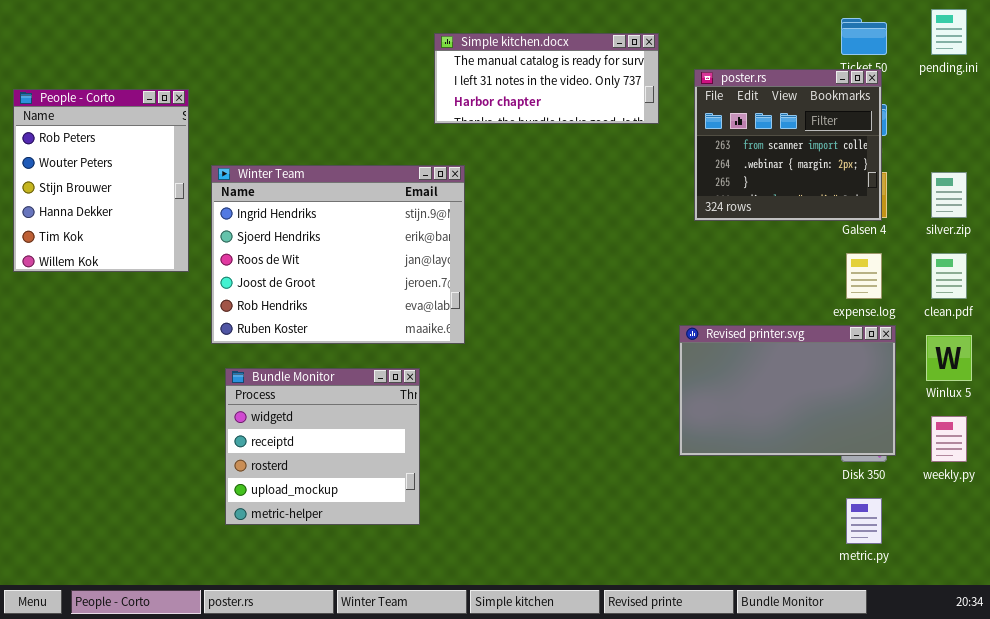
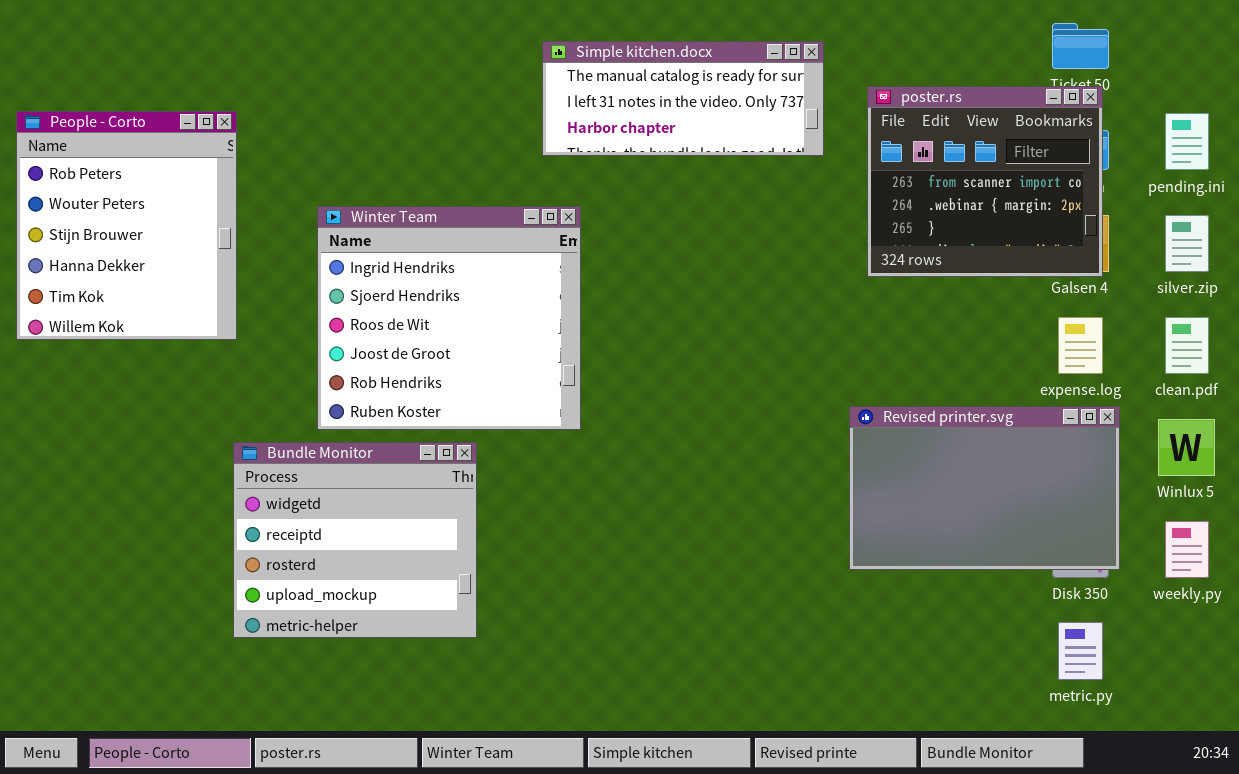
pending.ini: [931,9,967,55] -> [1165,113,1209,170], moved
Winter Team: [211,165,465,344] -> [317,206,581,430], resized
Bundle Monitor: [225,368,420,525] -> [233,442,477,638], moved

